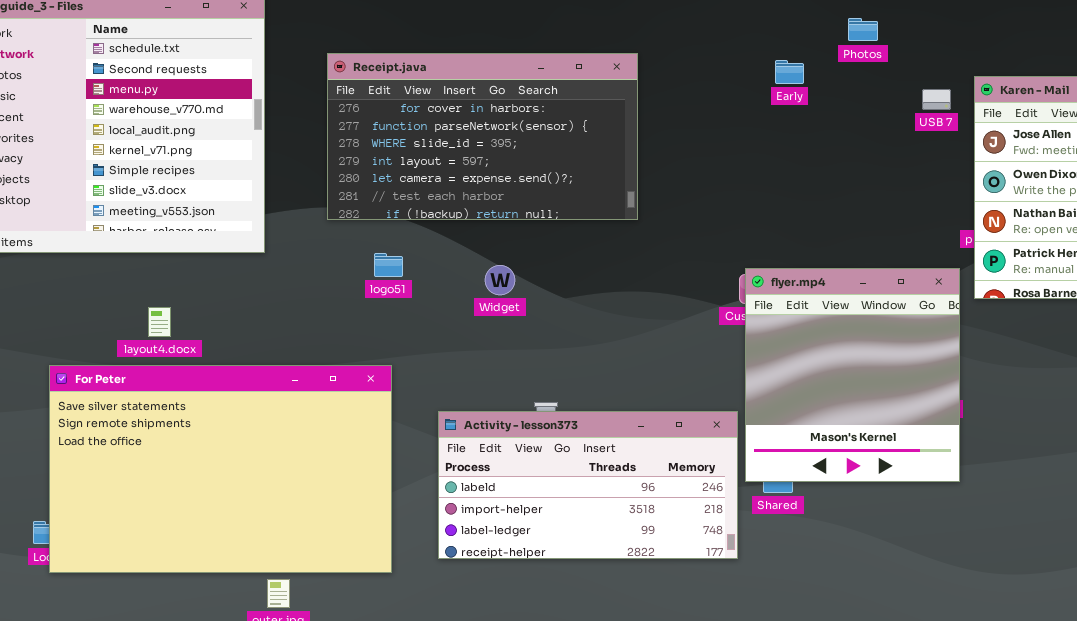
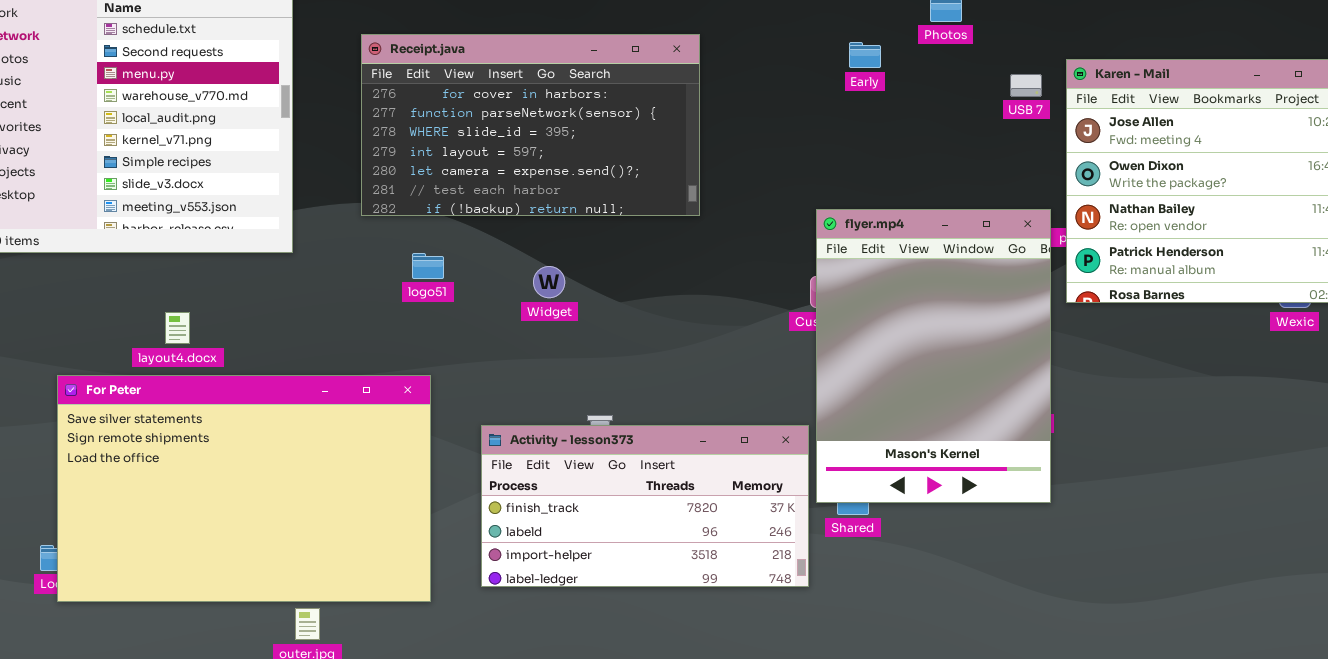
flyer.mp4: [745,268,960,482] -> [816,209,1051,503], resized
Activity - lesson373: [438,411,738,559] -> [481,425,809,587], scrolled up 1 row

